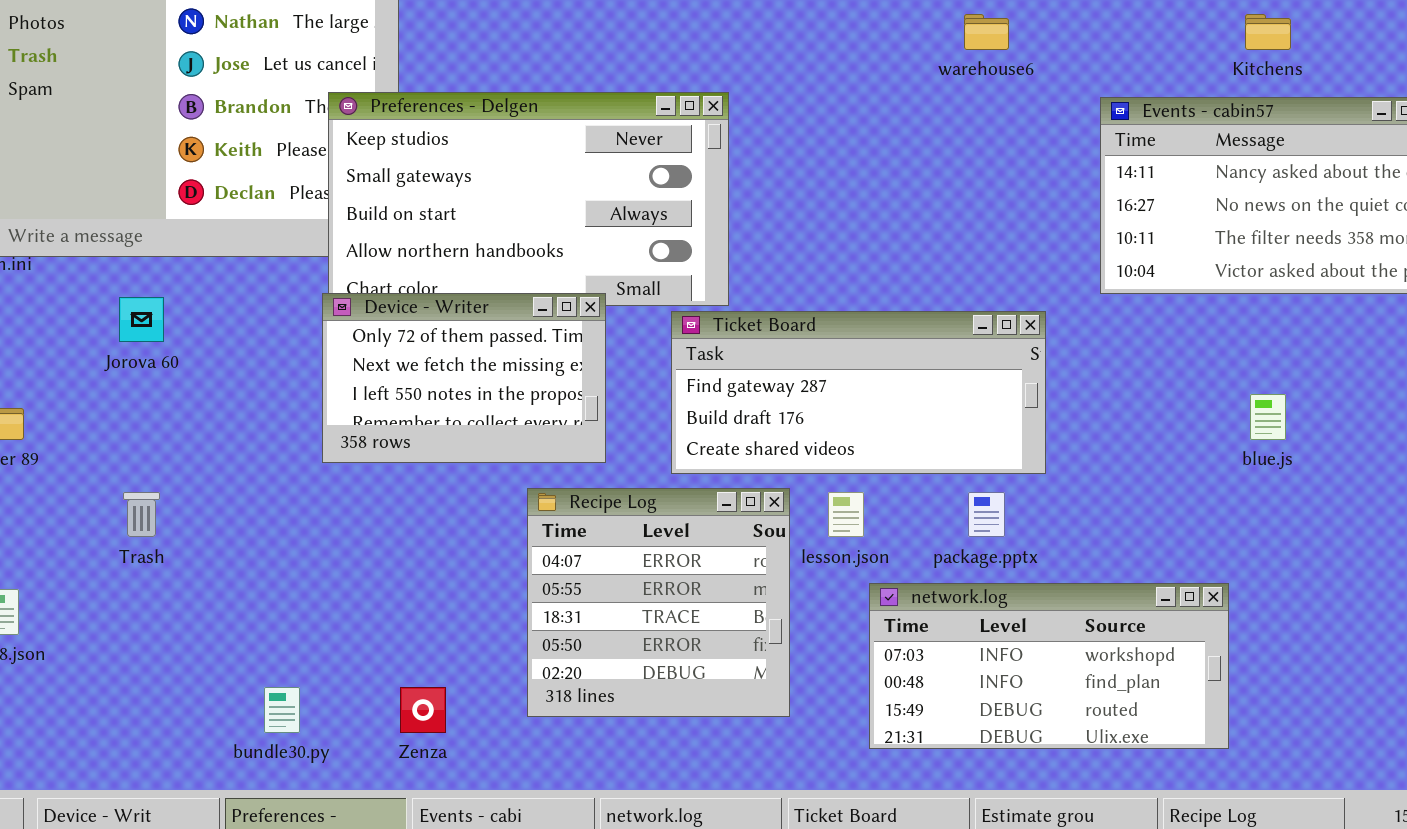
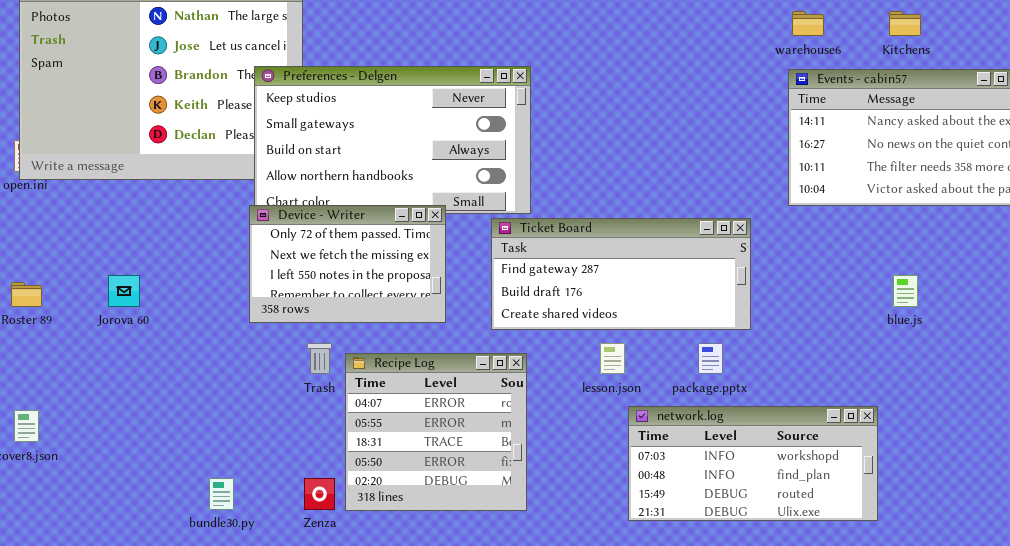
warehouse6: [964,14,1009,50] -> [792,11,824,36], moved
Jorova 60: [119,297,164,342] -> [108,275,140,307], moved
Recipe Log: [527,488,790,717] -> [345,353,527,511], moved
Trash: [123,492,160,537] -> [307,343,332,374], moved

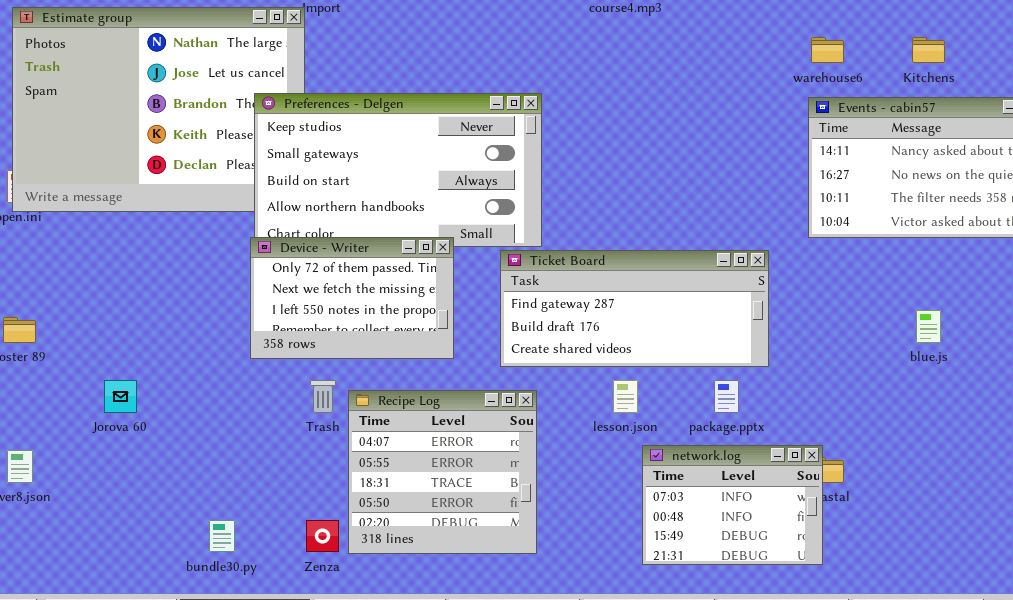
Jorova 60: [108,275,140,307] -> [104,380,137,413], moved
network.log: [628,406,878,521] -> [642,445,823,565], resized

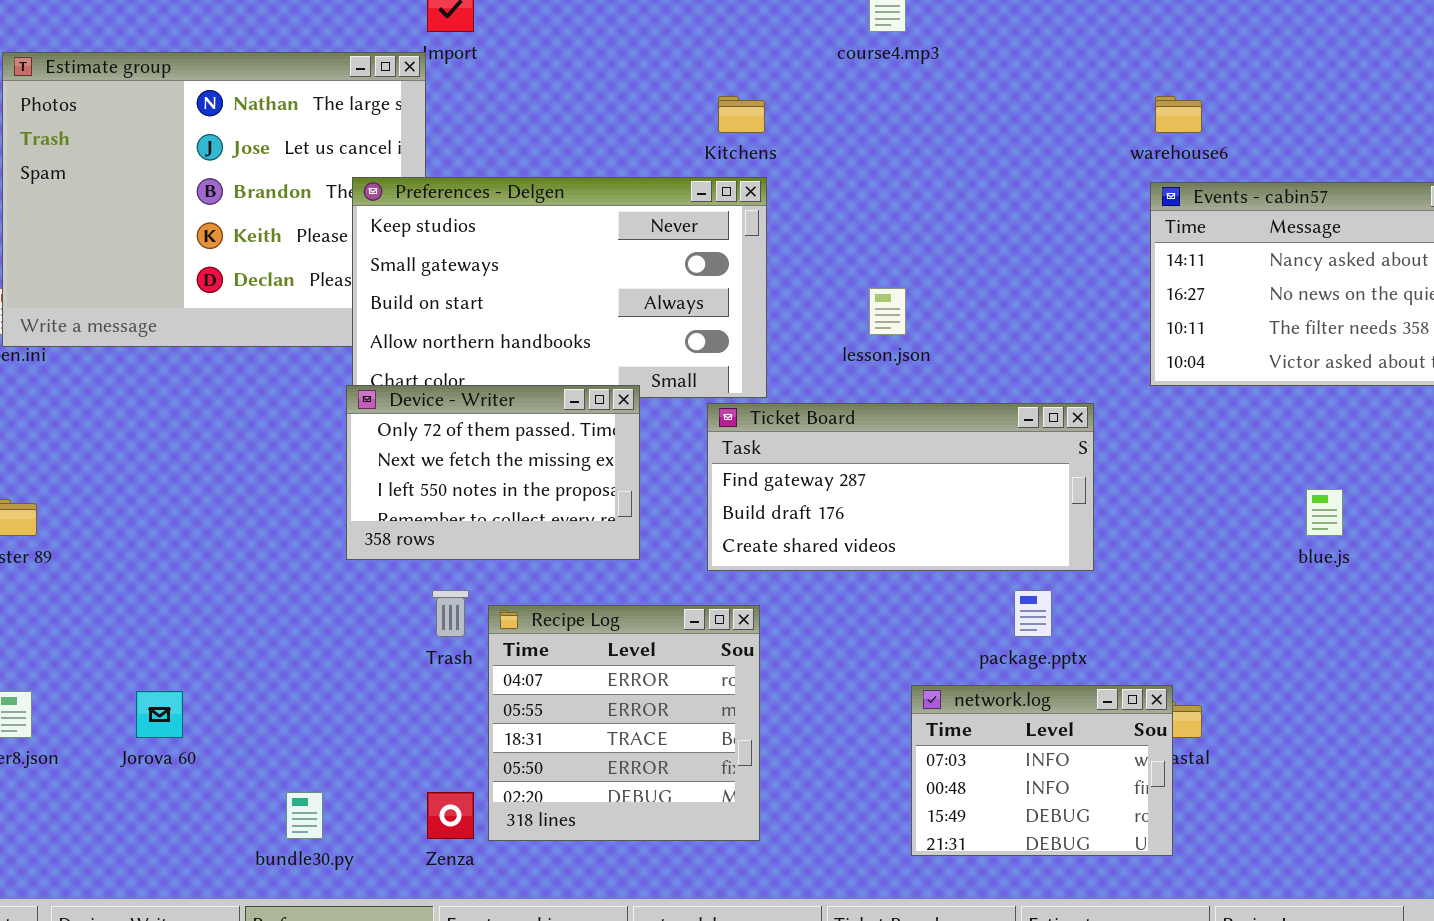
Kitchens: [912,37,945,63] -> [718,96,765,133], moved
Jorova 60: [104,380,137,413] -> [136,691,183,738], moved
lesson.json: [613,380,638,413] -> [869,288,906,335], moved

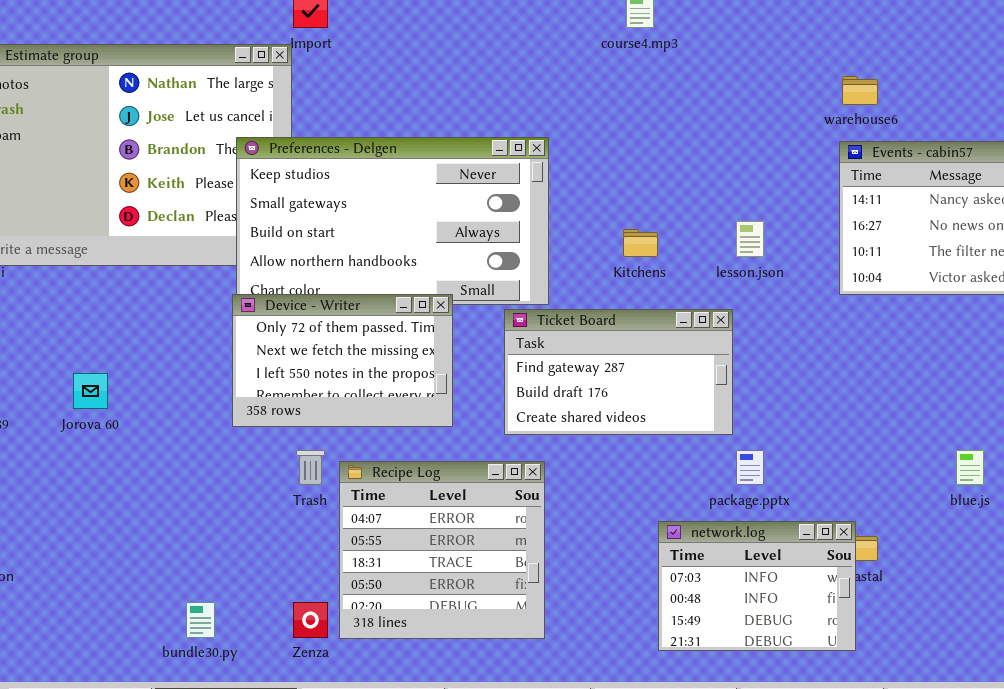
Kitchens: [718,96,765,133] -> [623,229,658,257], moved
lesson.json: [869,288,906,335] -> [736,221,764,257], moved
Ticket Board: [707,403,1094,571] -> [504,309,733,435], resized
blue.js: [1306,489,1343,536] -> [956,450,984,485], moved
Jorova 60: [136,691,183,738] -> [73,373,108,409], moved

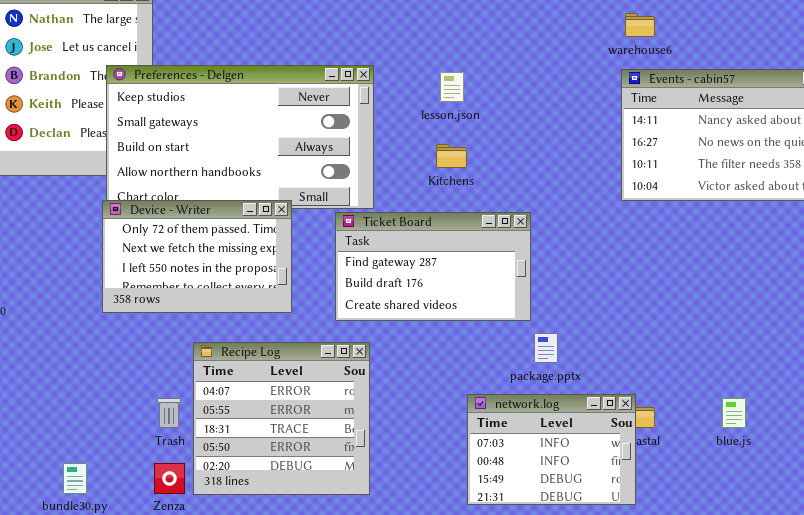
lesson.json: [736,221,764,257] -> [440,72,464,102], moved
Trash: [296,450,325,485] -> [157,398,181,428], moved
blue.js: [956,450,984,485] -> [722,398,746,428], moved

